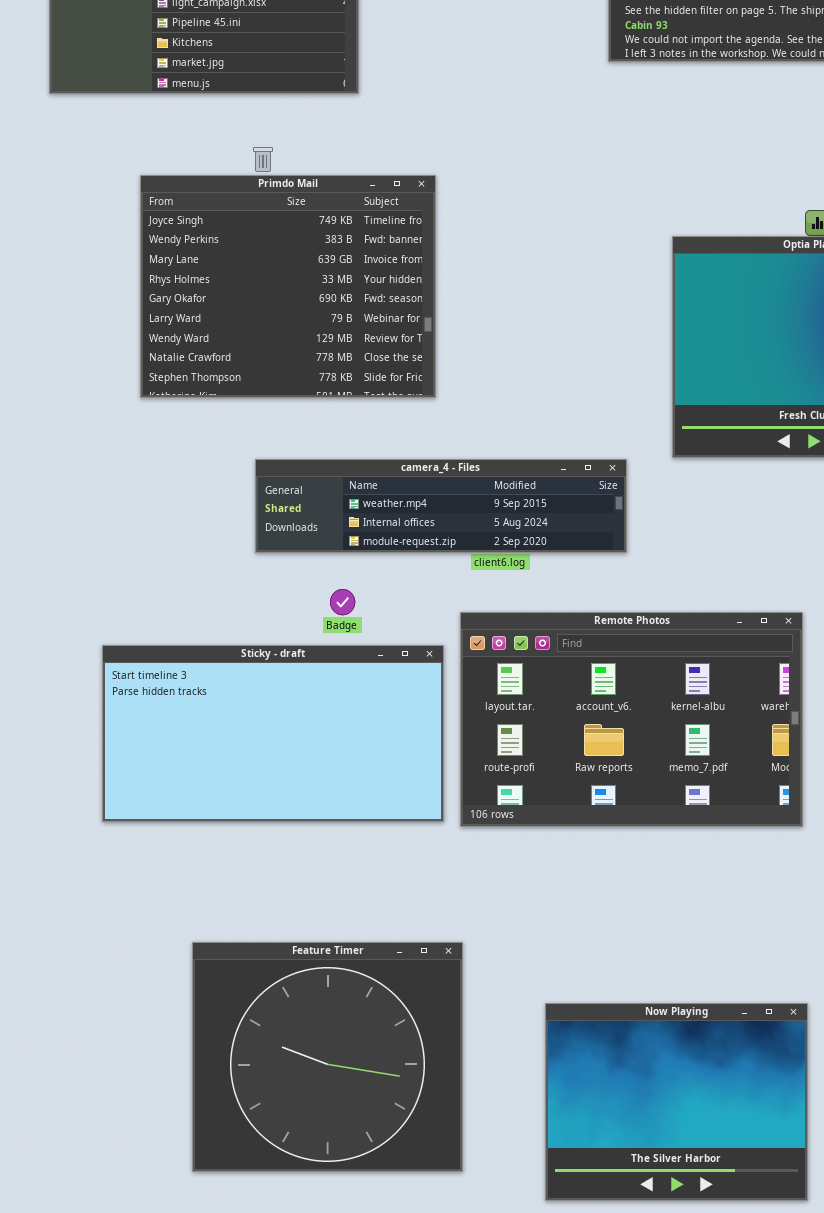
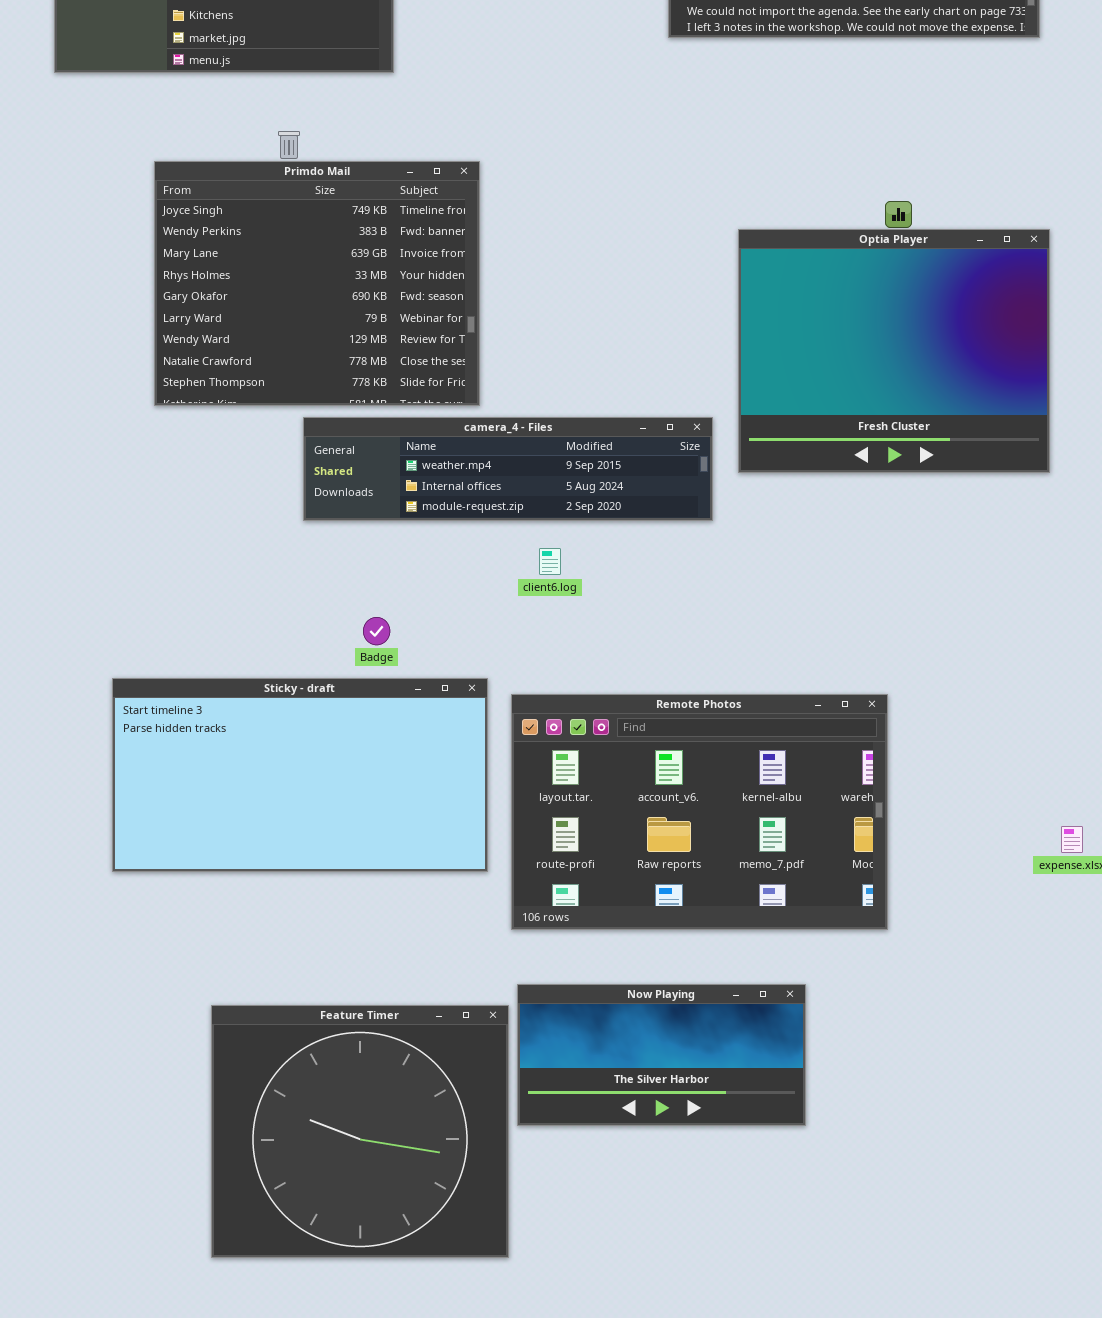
camera_4 - Files: [255,459,627,553] -> [303,417,713,521], moved
Remote Photos: [460,612,803,827] -> [511,694,888,930], moved
Now Playing: [545,1003,808,1201] -> [517,984,806,1126], moved, resized

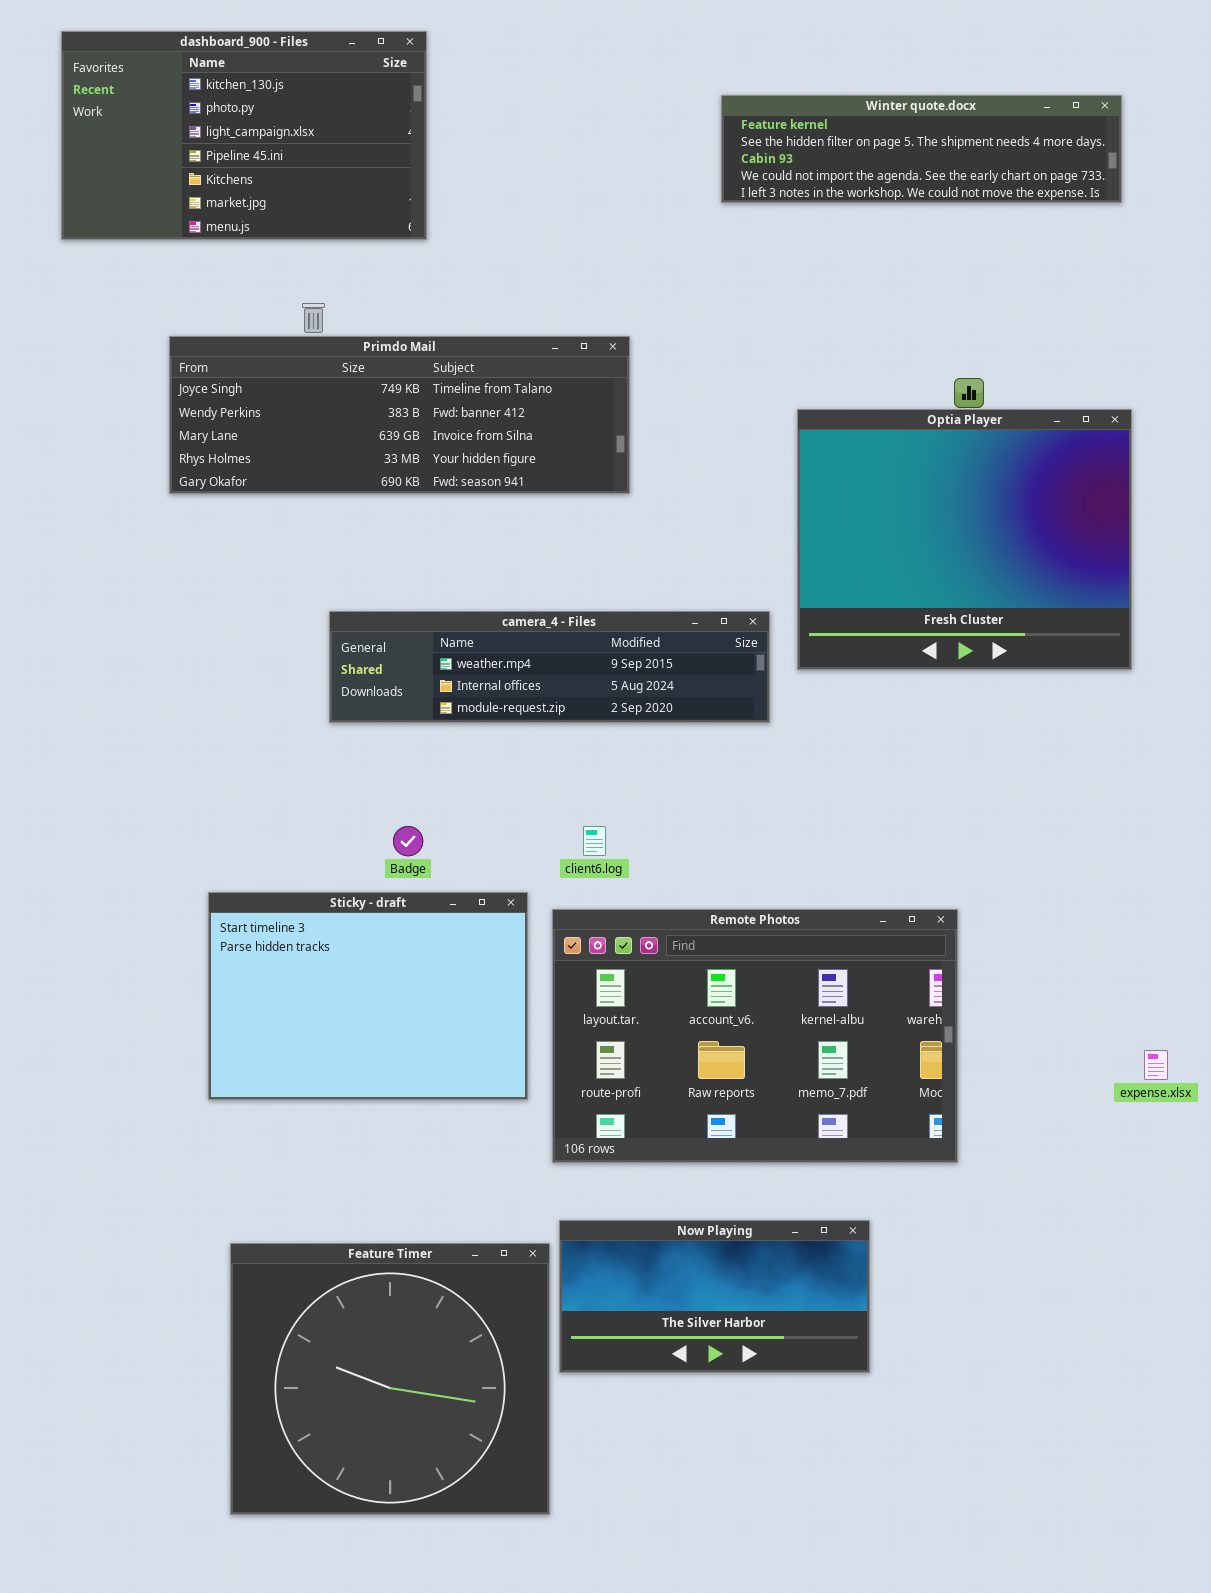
Primdo Mail: [154,161,480,406] -> [169,336,630,494], resized
client6.log: [539,548,561,575] -> [583,826,606,856], moved
Sticky - draft: [112,678,488,872] -> [208,892,528,1100], resized

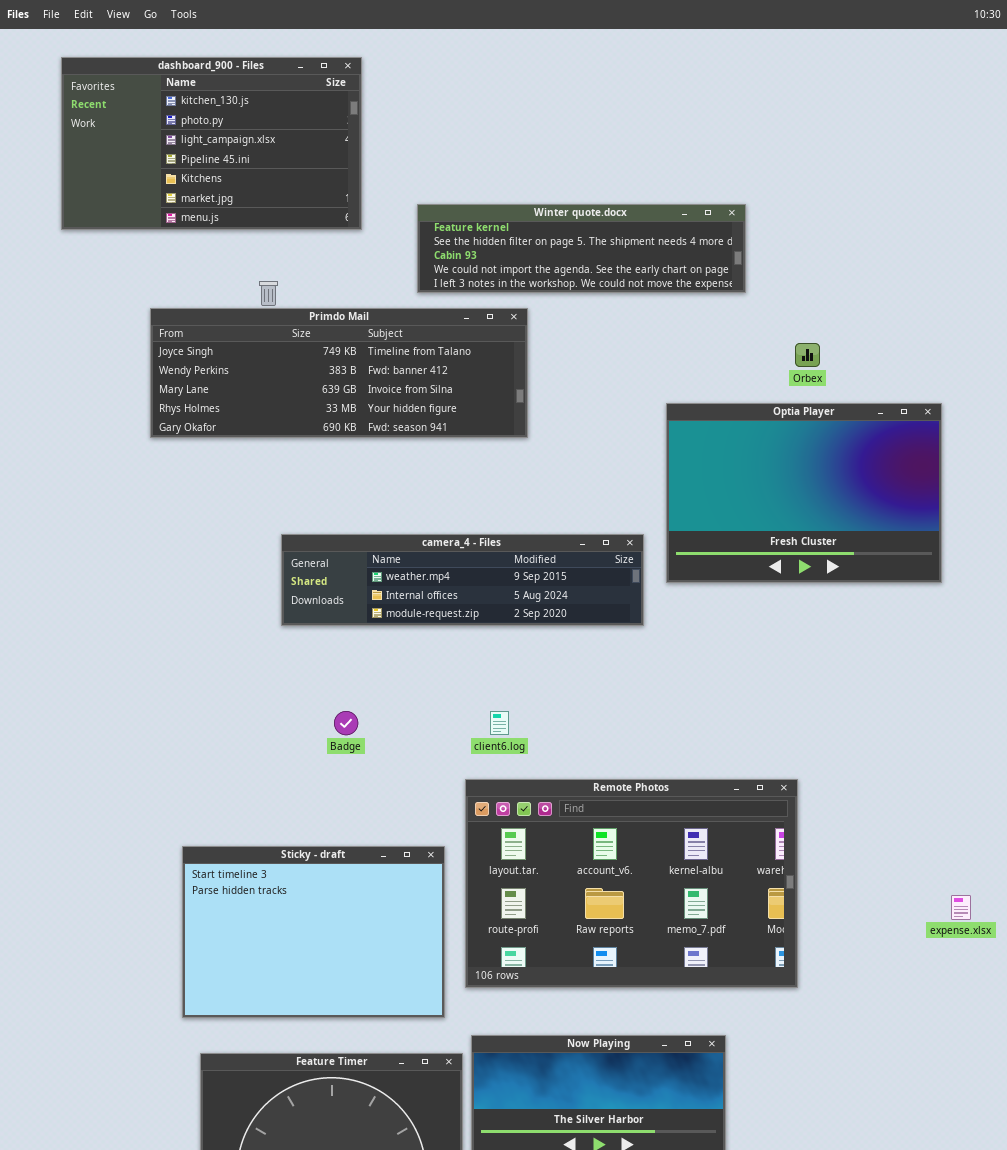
Winter quote.docx: [721,95,1122,203] -> [417,204,746,293], moved
Optia Player: [797,409,1132,670] -> [666,403,942,583], resized
Sticky - draft: [208,892,528,1100] -> [182,846,445,1018], moved

